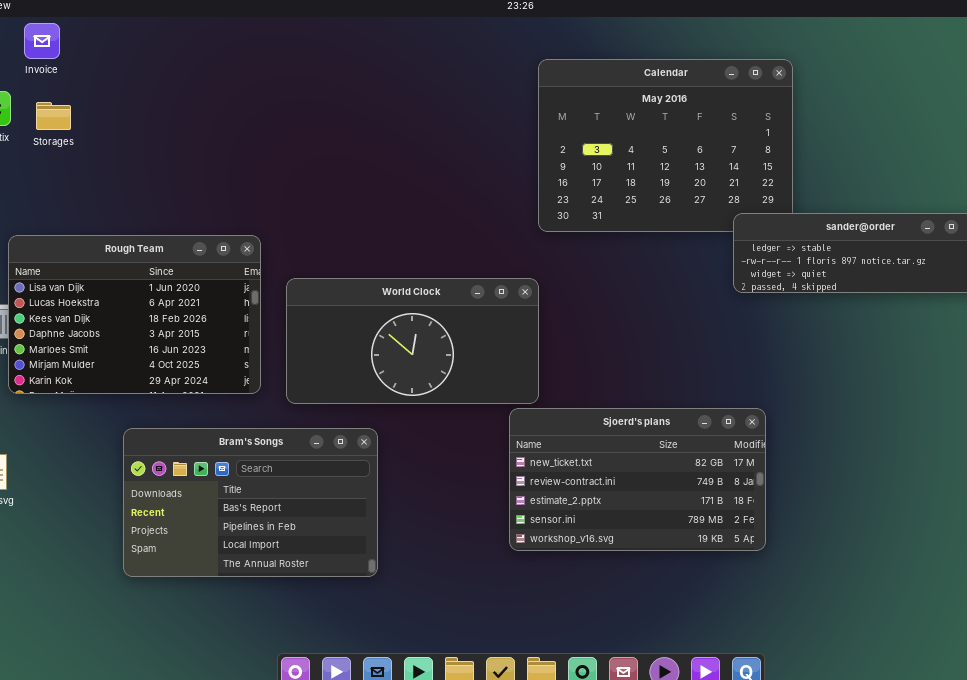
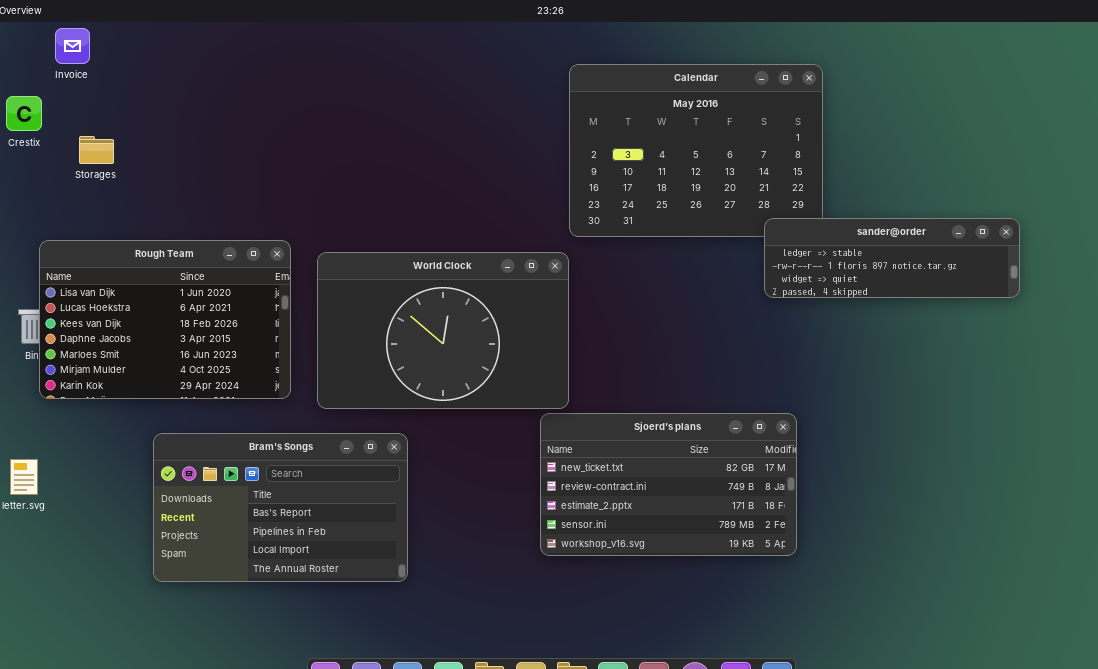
Storages: [36,102,71,130] -> [79,136,114,164], moved
World Clock: [286,278,539,404] -> [317,252,569,409], resized

